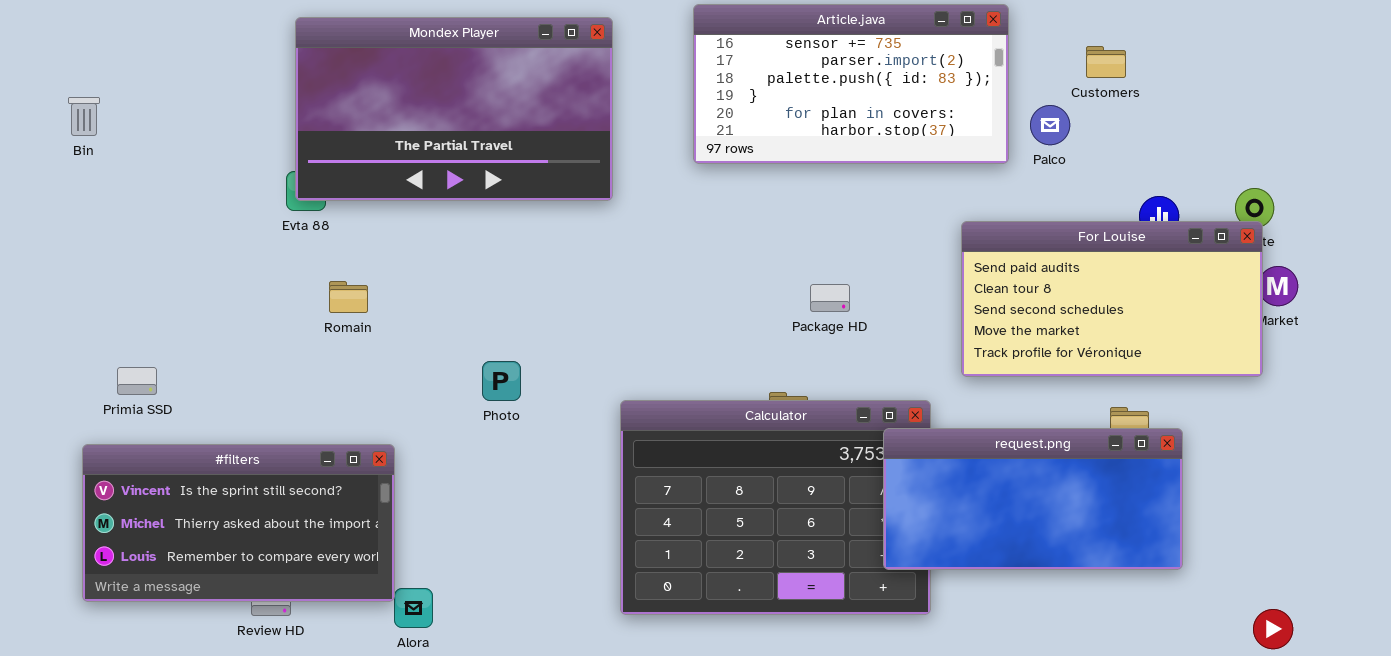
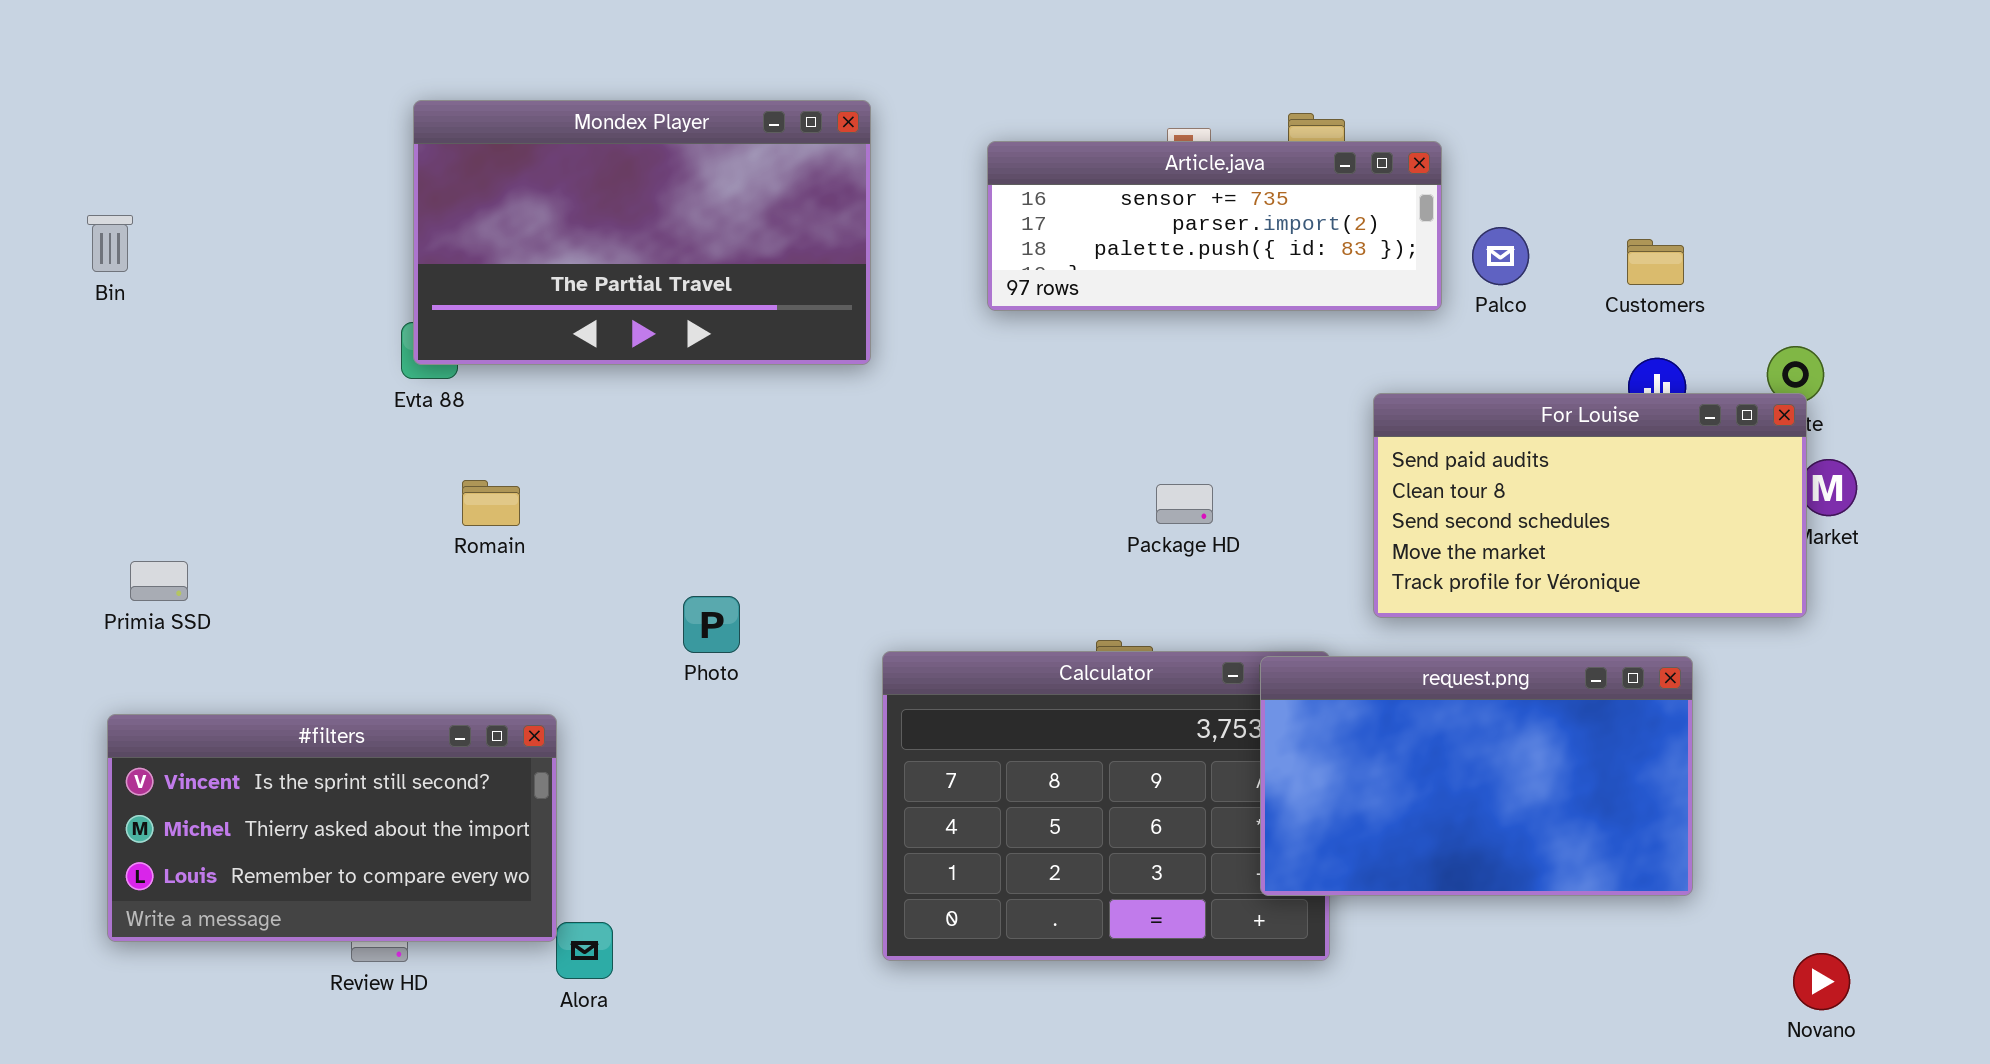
Article.java: [693,4,1009,164] -> [987,141,1442,311], resized
Customers: [1086,46,1126,78] -> [1627,239,1684,285], moved
Primia SSD: [117,367,157,395] -> [130,561,188,601], moved
request.png: [883,428,1183,570] -> [1260,656,1693,896], resized

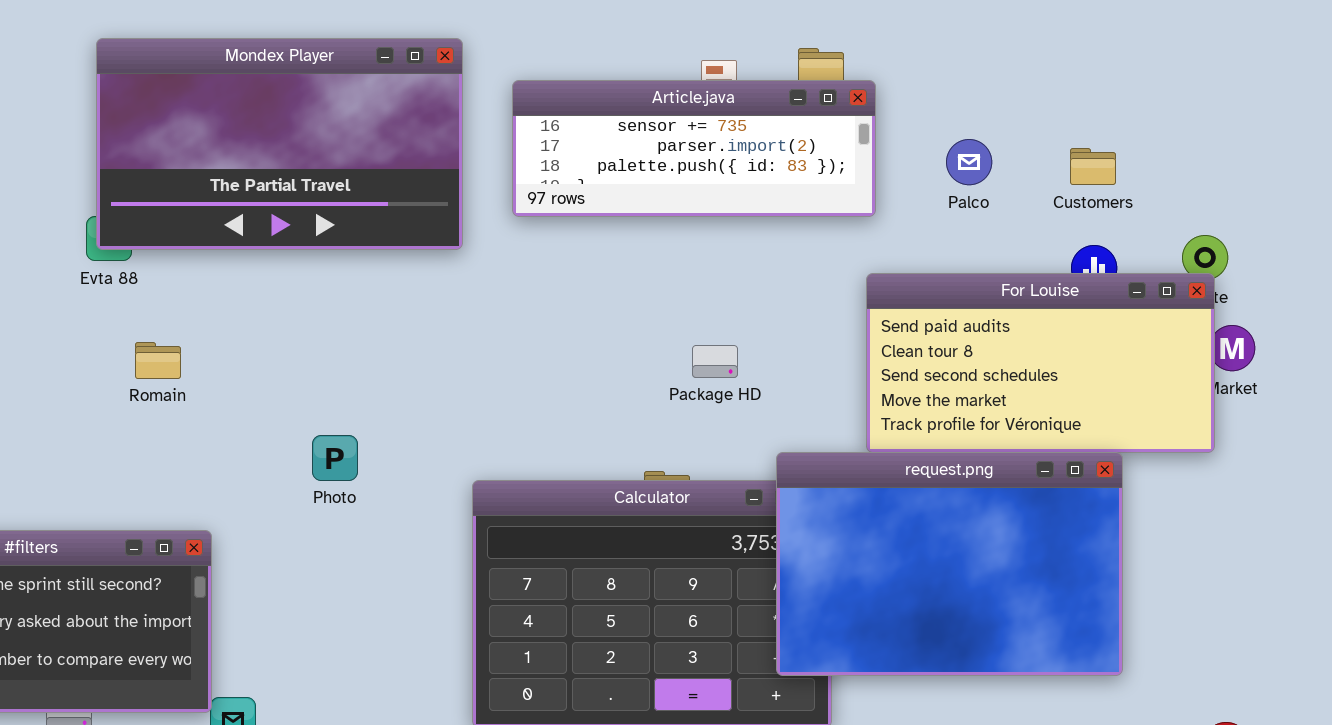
Article.java: [987,141,1442,311] -> [512,80,876,217], moved
request.png: [1260,656,1693,896] -> [776,452,1123,676], resized

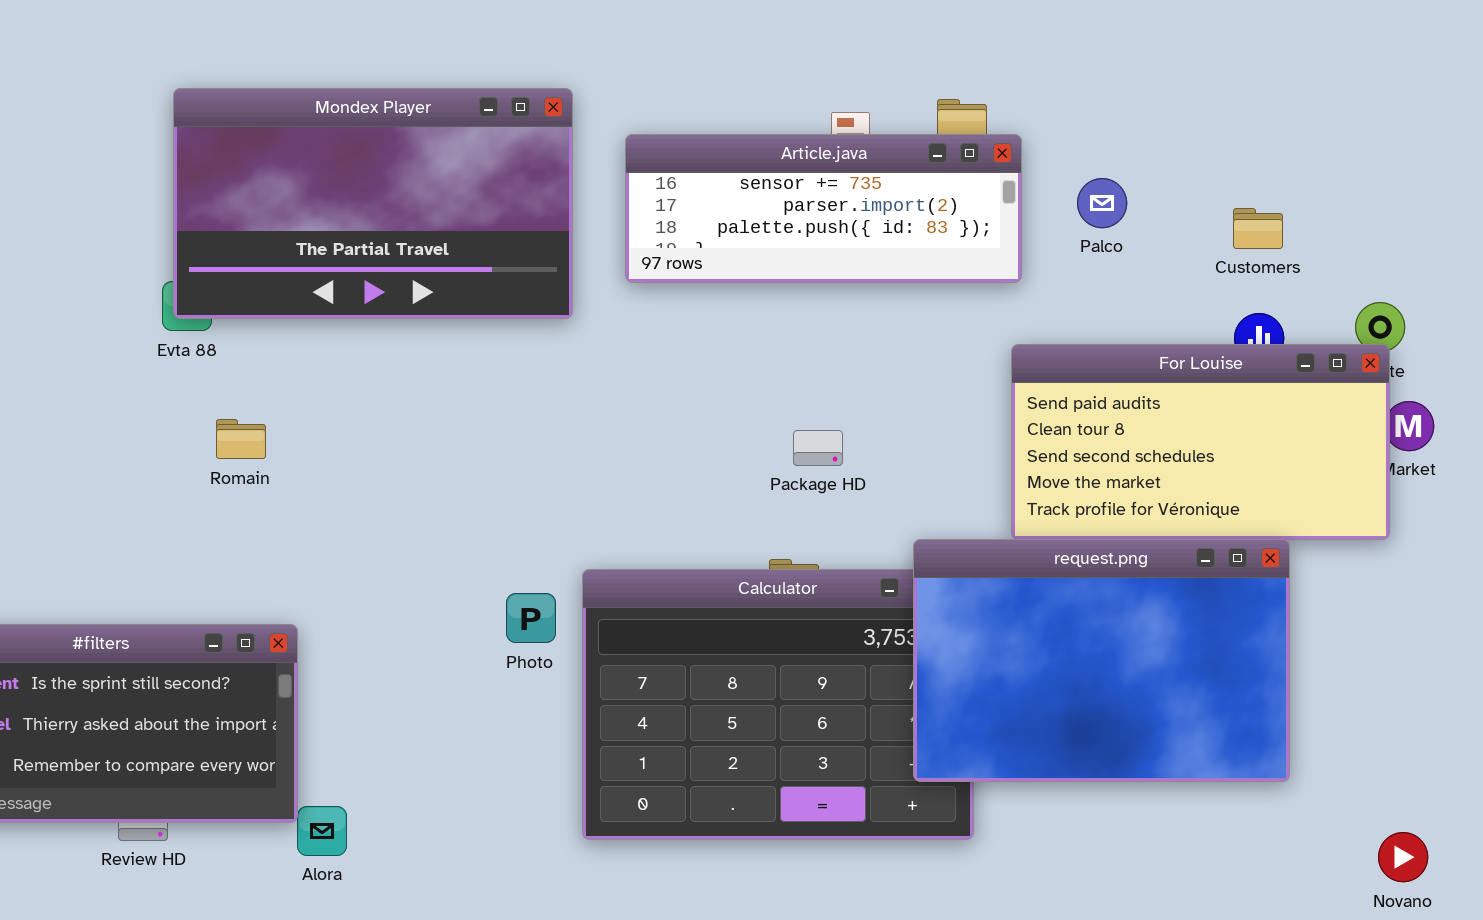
Palco: [946,139,992,185] -> [1077,178,1127,228], moved
Package HD: [692,345,738,378] -> [793,430,843,466], moved
Photo: [312,435,358,481] -> [506,593,556,643], moved

